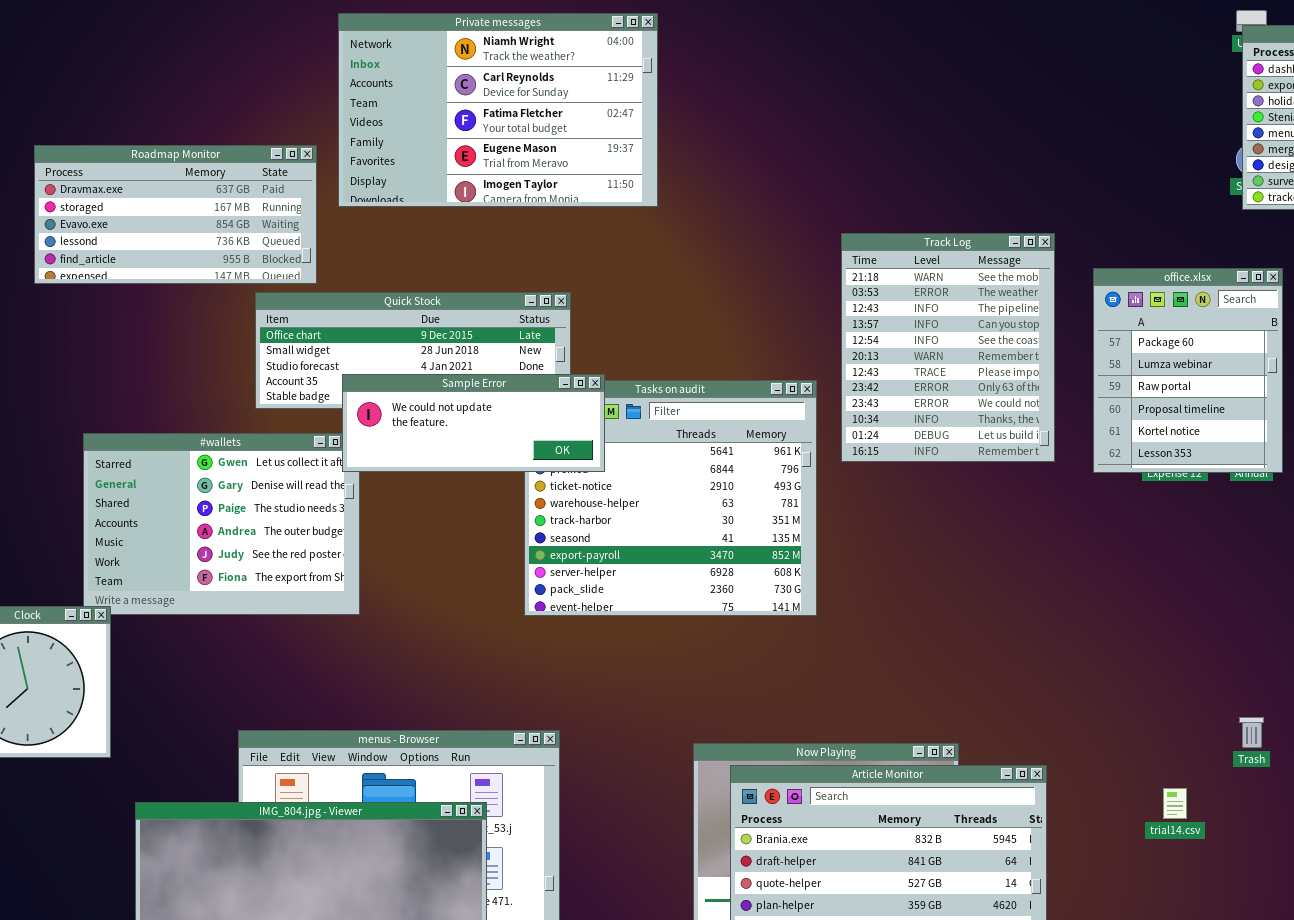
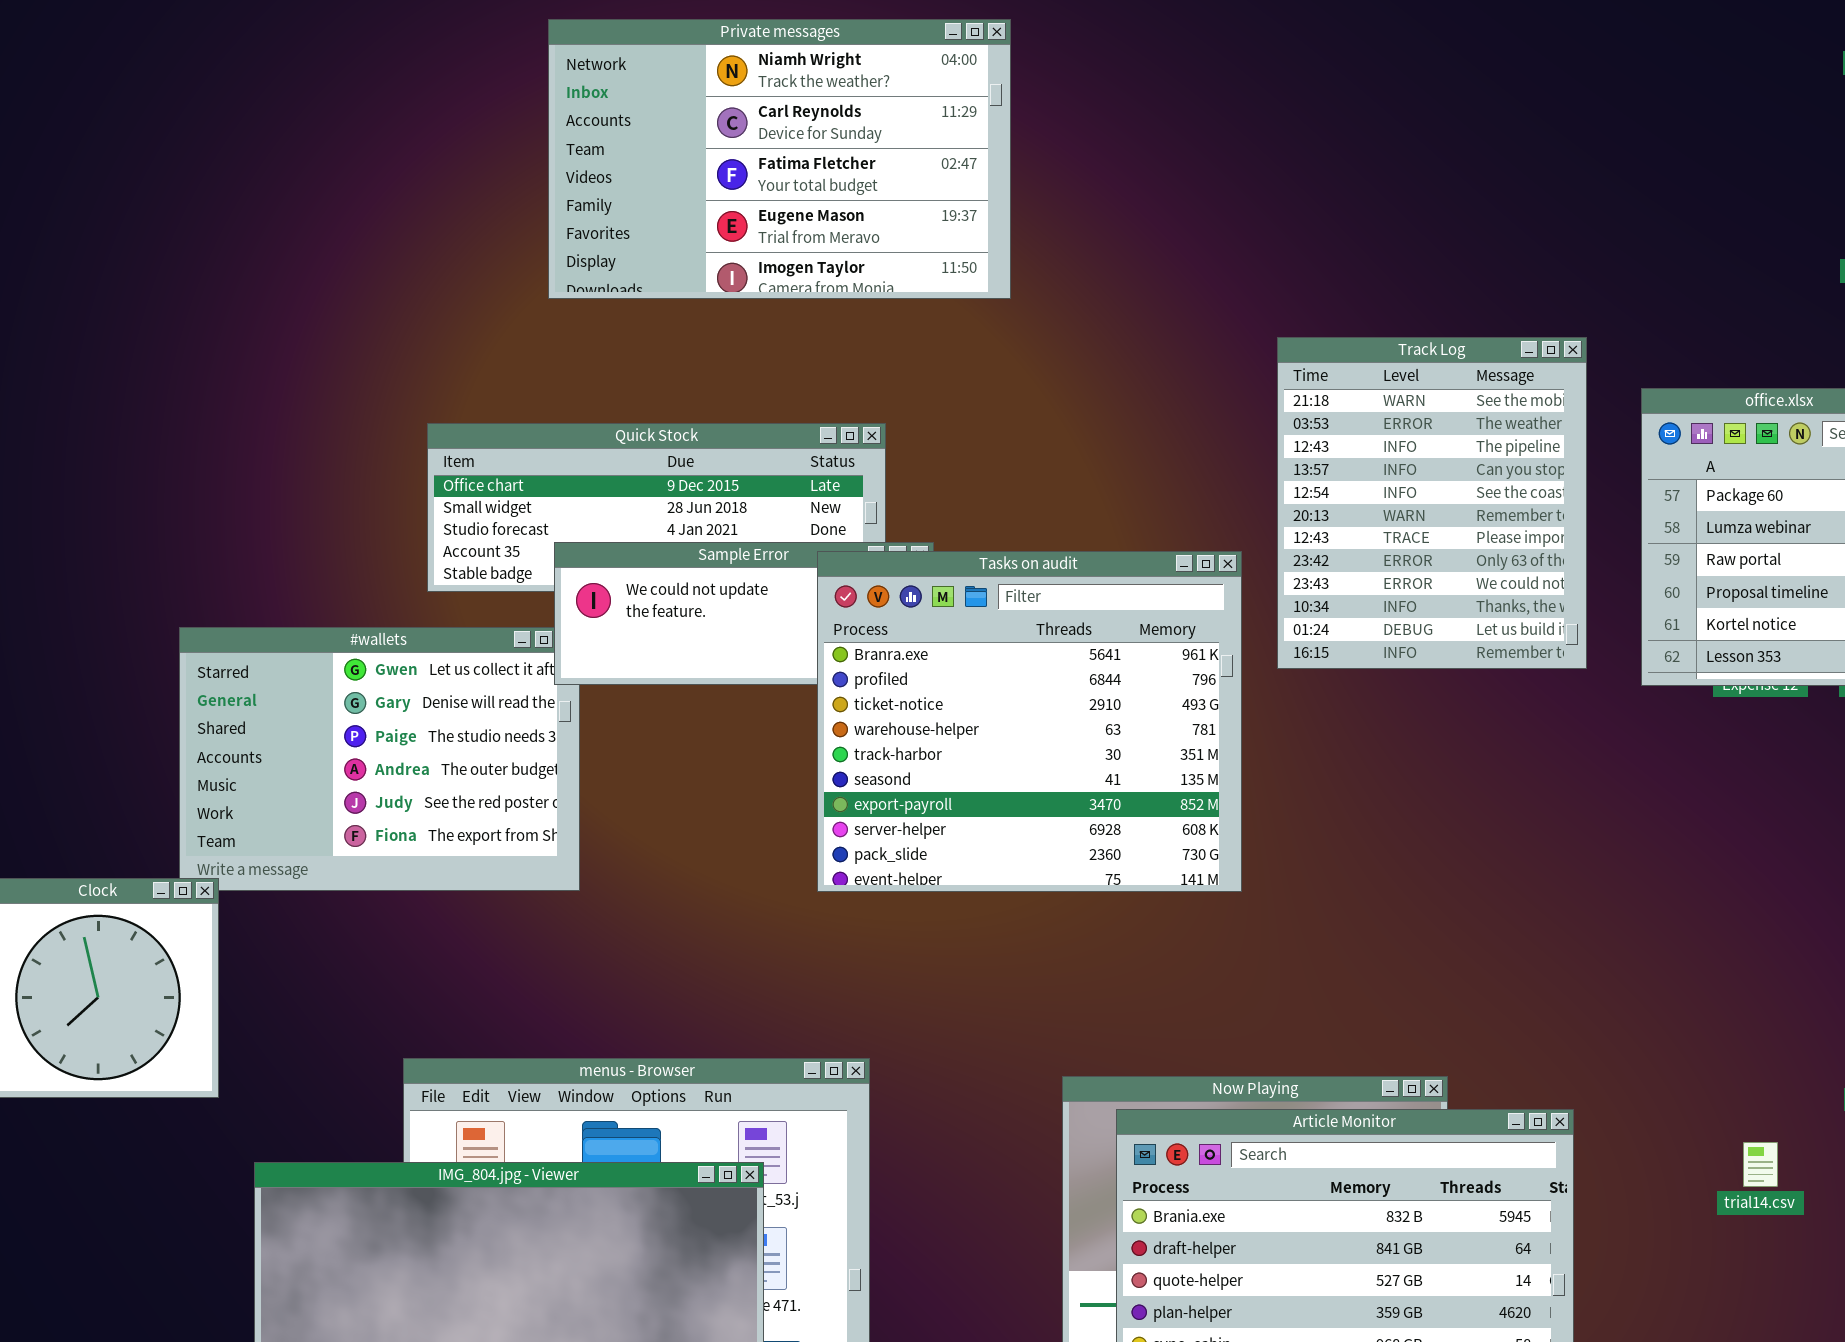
Roadmap Monitor: [34,145,317,284] -> none, closed
Tasks on audit: [524,380,817,616] -> [817,551,1242,892], raised

